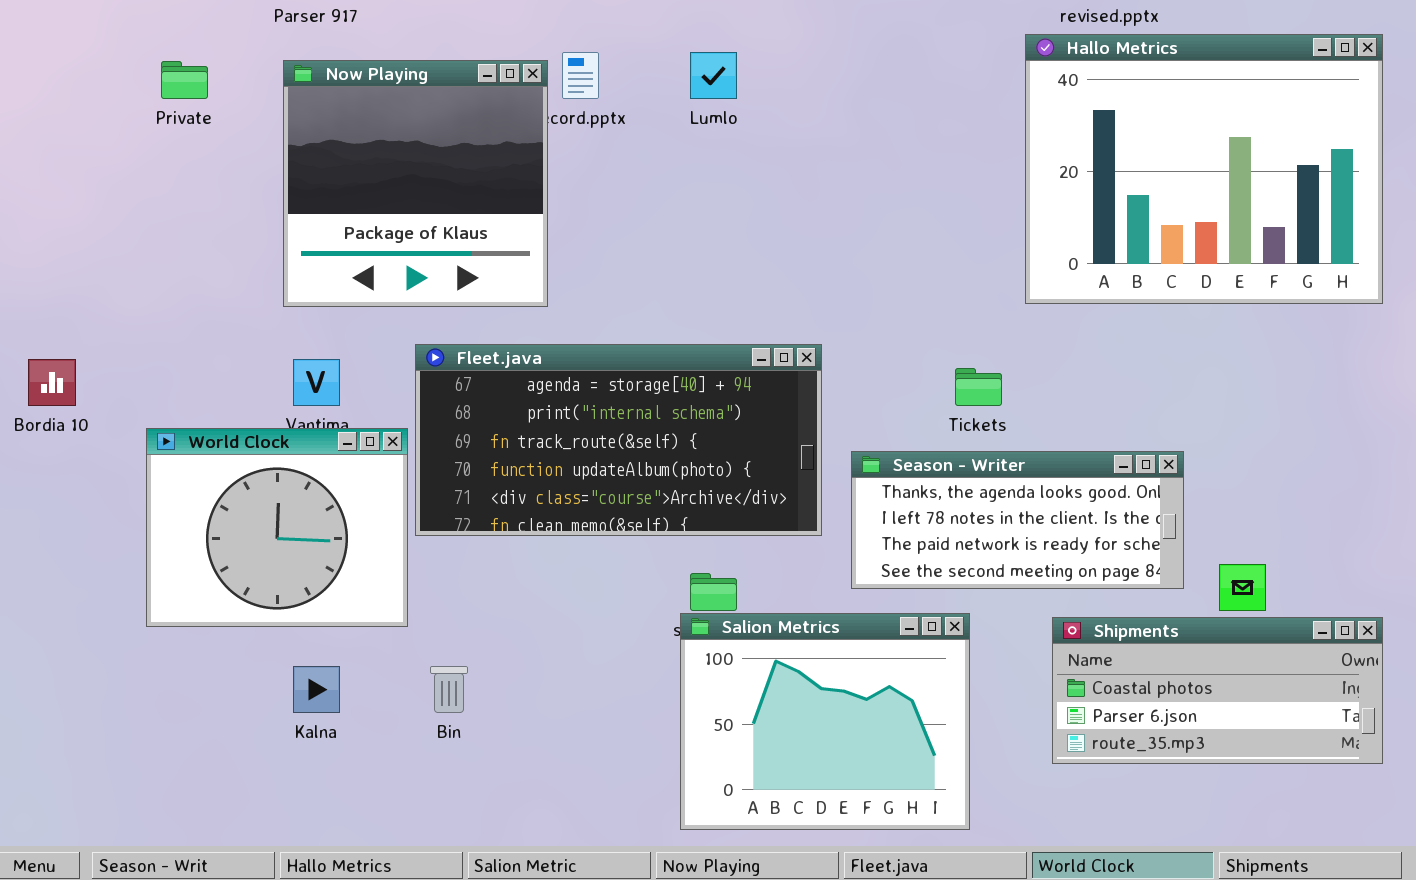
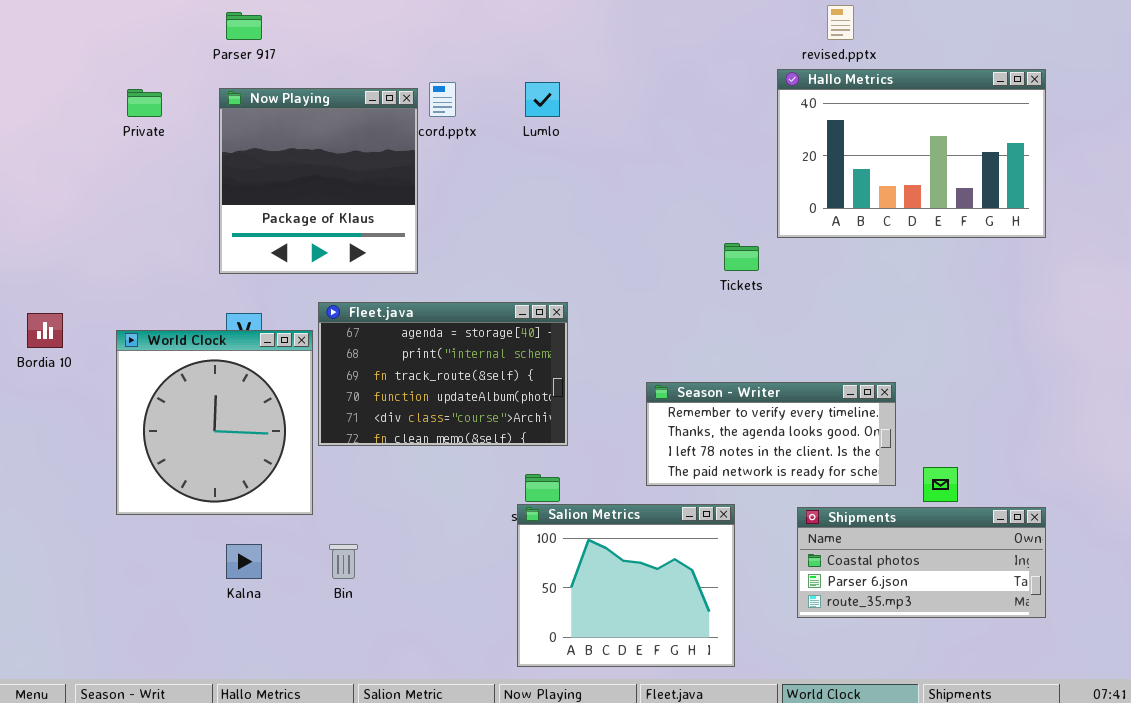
Hallo Metrics: [1025,34,1383,304] -> [777,69,1046,238], resized
Fleet.java: [415,344,822,536] -> [318,302,568,446], resized
Tickets: [955,368,1002,406] -> [724,243,759,271], moved
World Clock: [146,428,408,627] -> [116,330,313,515], resized
Season - Writer: [851,451,1184,589] -> [646,382,896,486], scrolled up 1 row

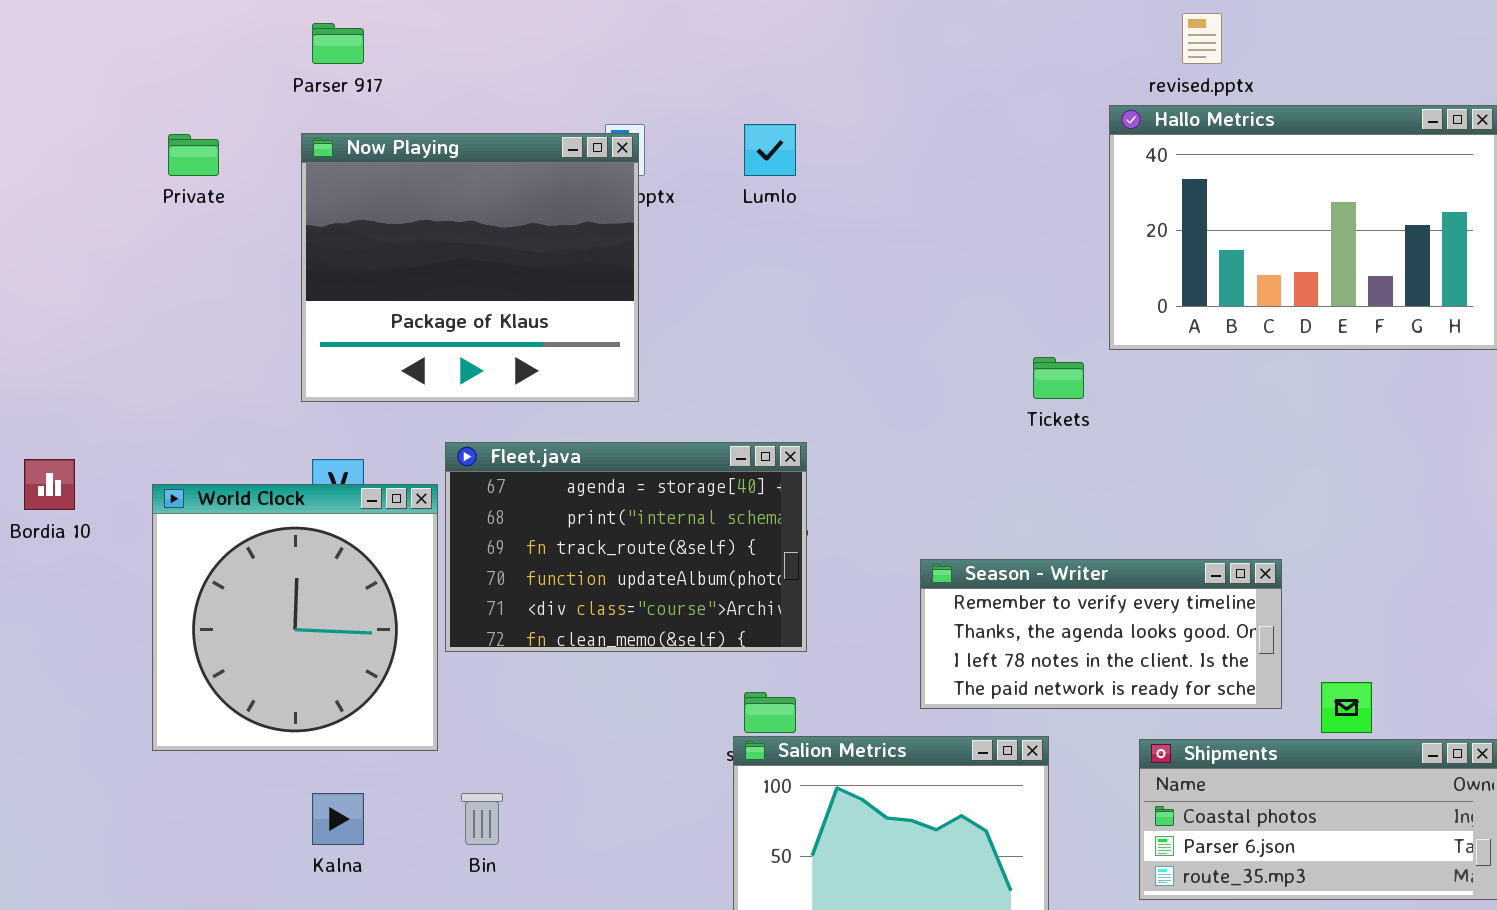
Now Playing: [219,88,418,274] -> [301,133,639,402], resized

